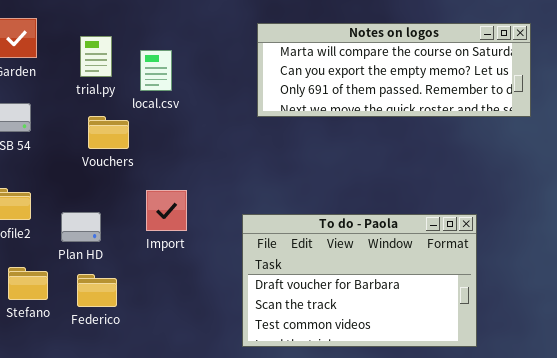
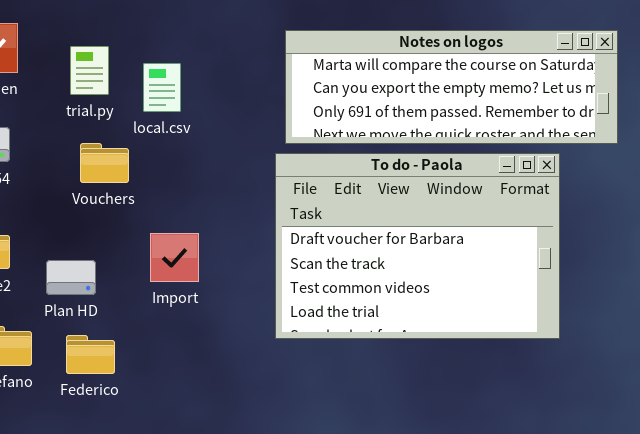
To do - Paola: [242,214,477,347] -> [275,153,560,339], moved, resized

